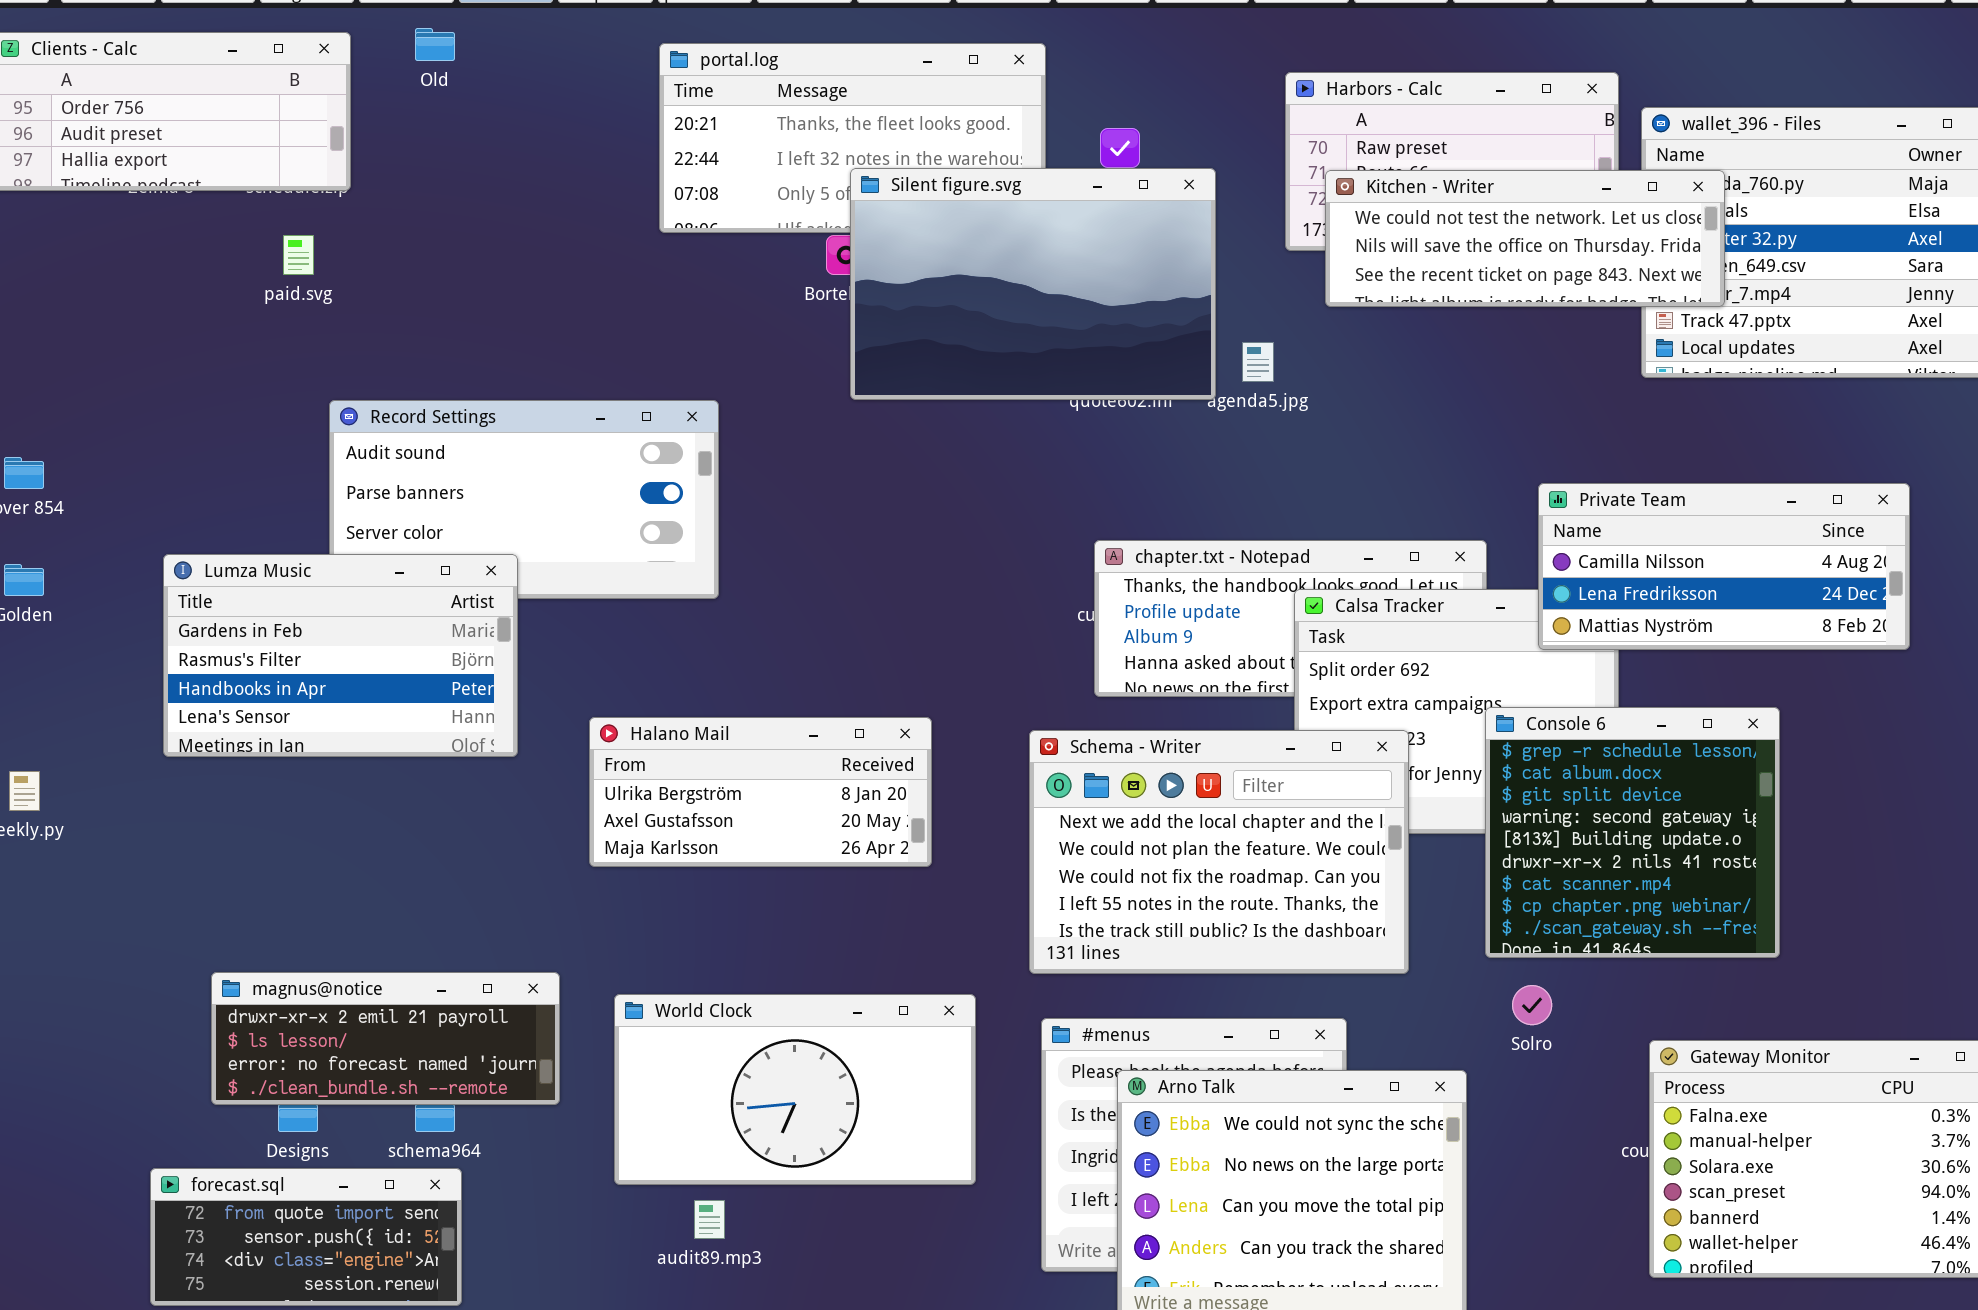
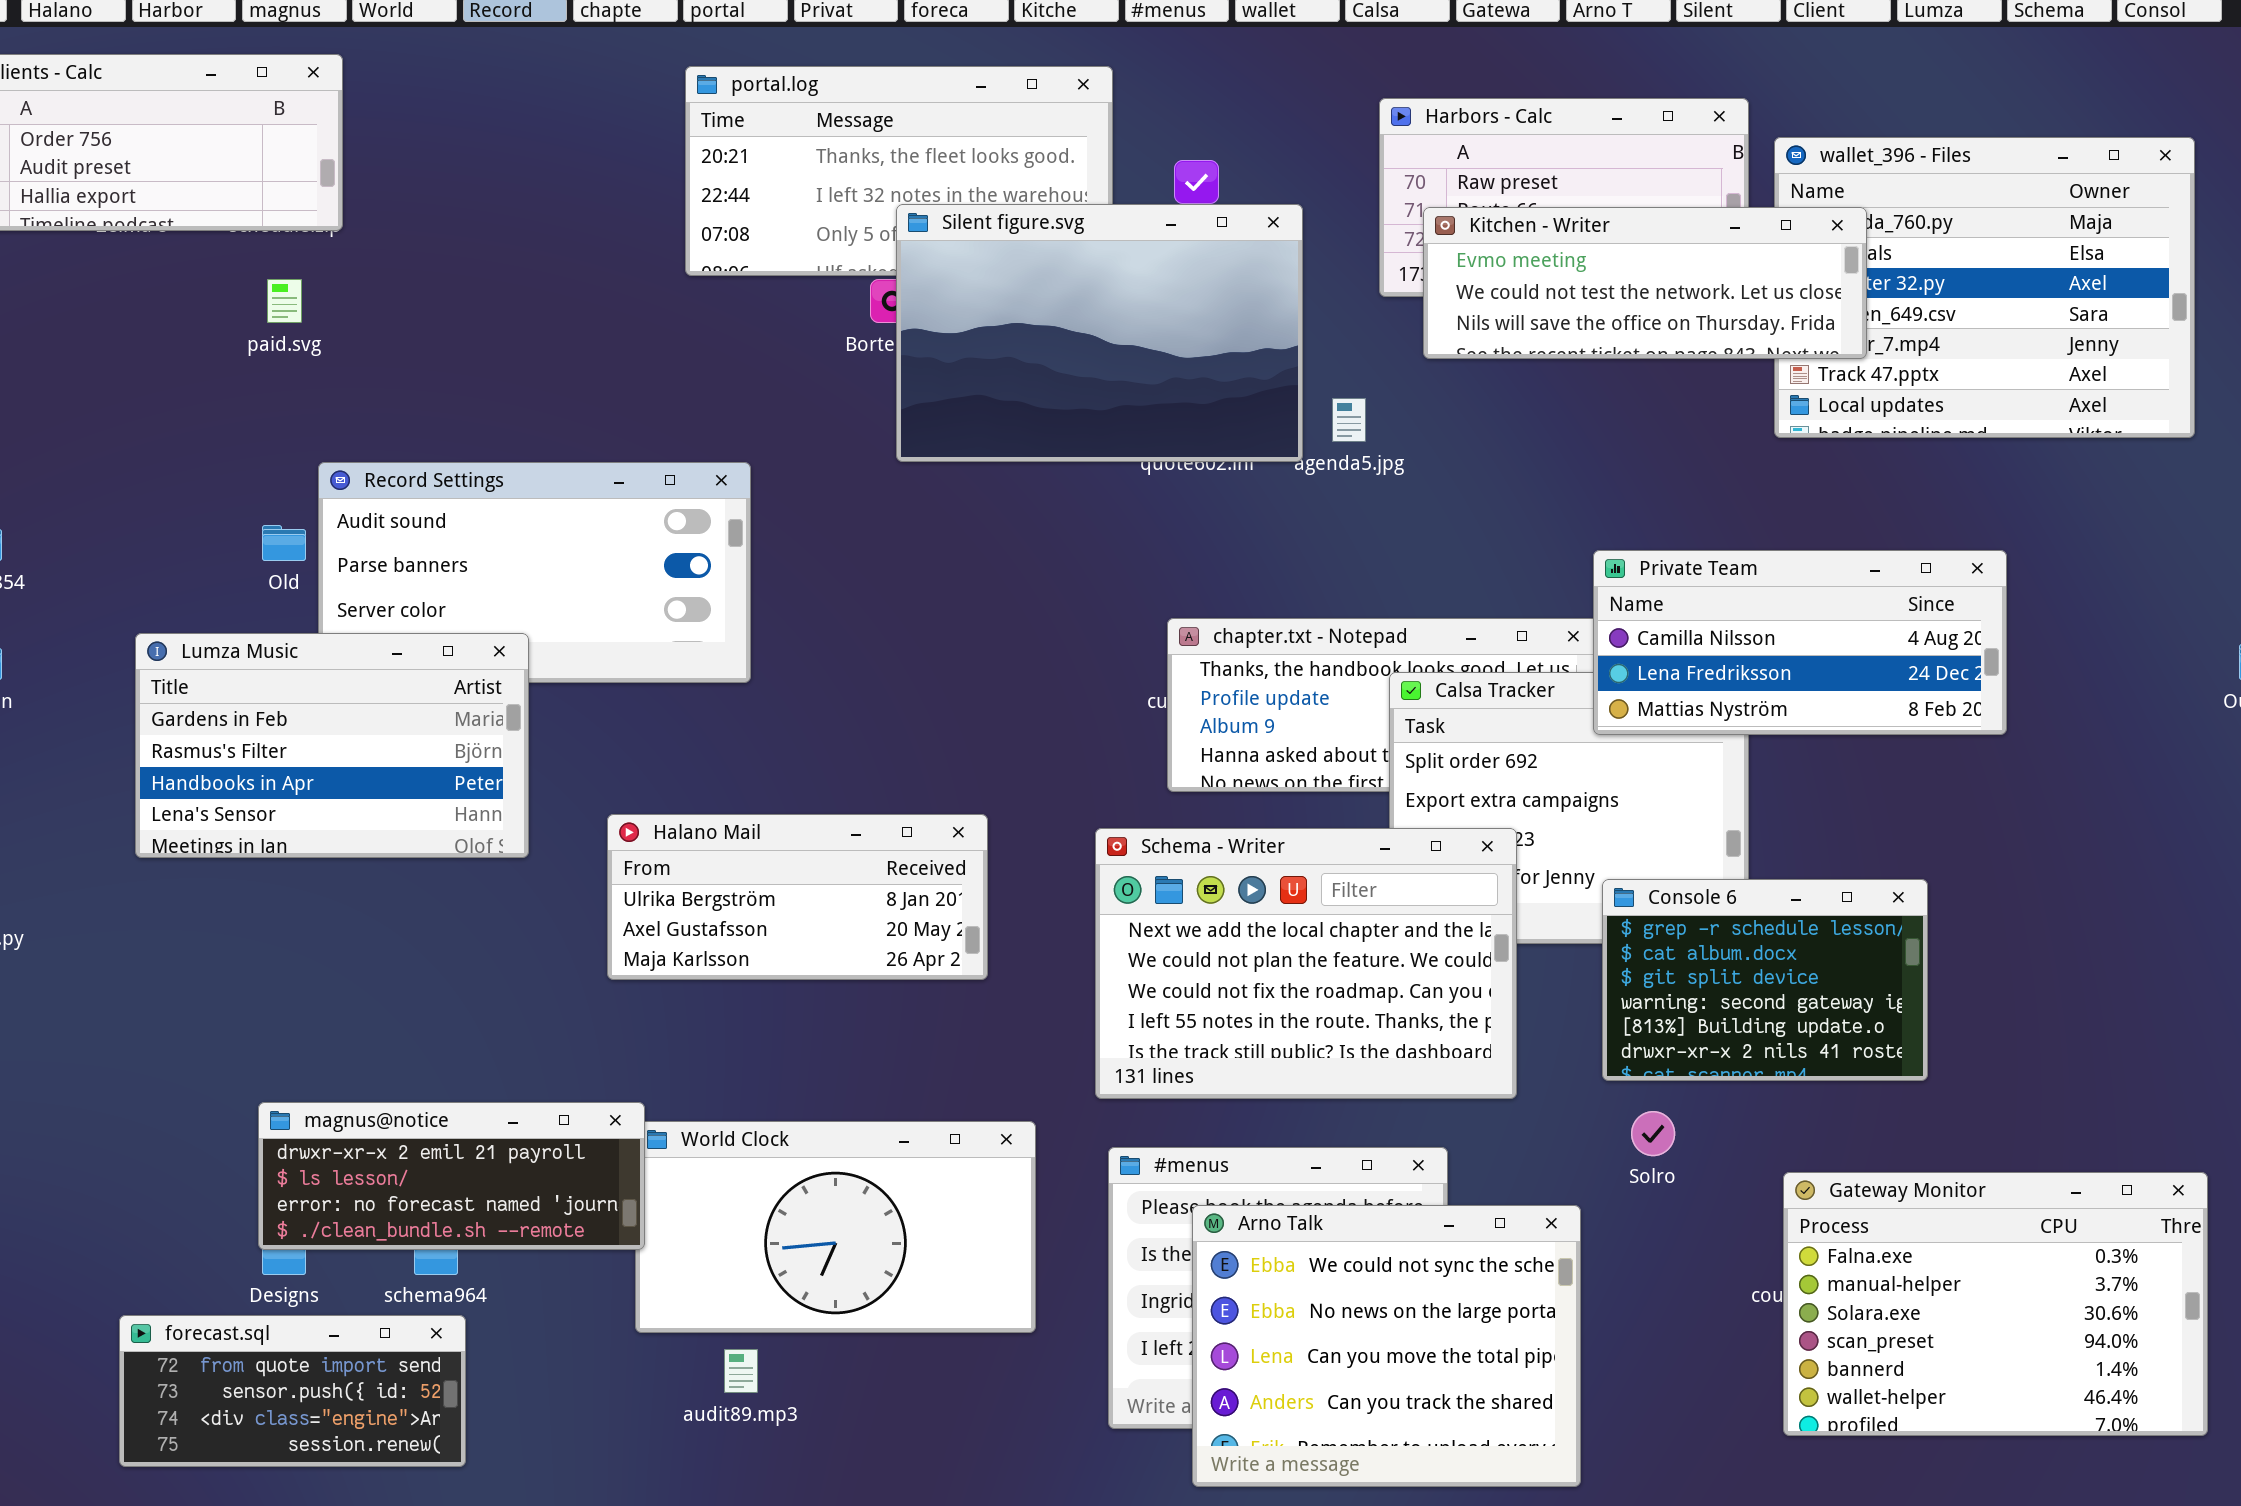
Old: [415,28,455,61] -> [262,525,306,561], moved
Kitchen - Writer: [1325,170,1725,307] -> [1423,207,1867,359], scrolled up 1 row
Private Team: [1538,483,1910,650] -> [1593,550,2007,735], moved
Console 6: [1485,707,1780,958] -> [1602,879,1928,1081], resized
magnus@notice: [211,972,560,1105] -> [258,1102,645,1250], moved

